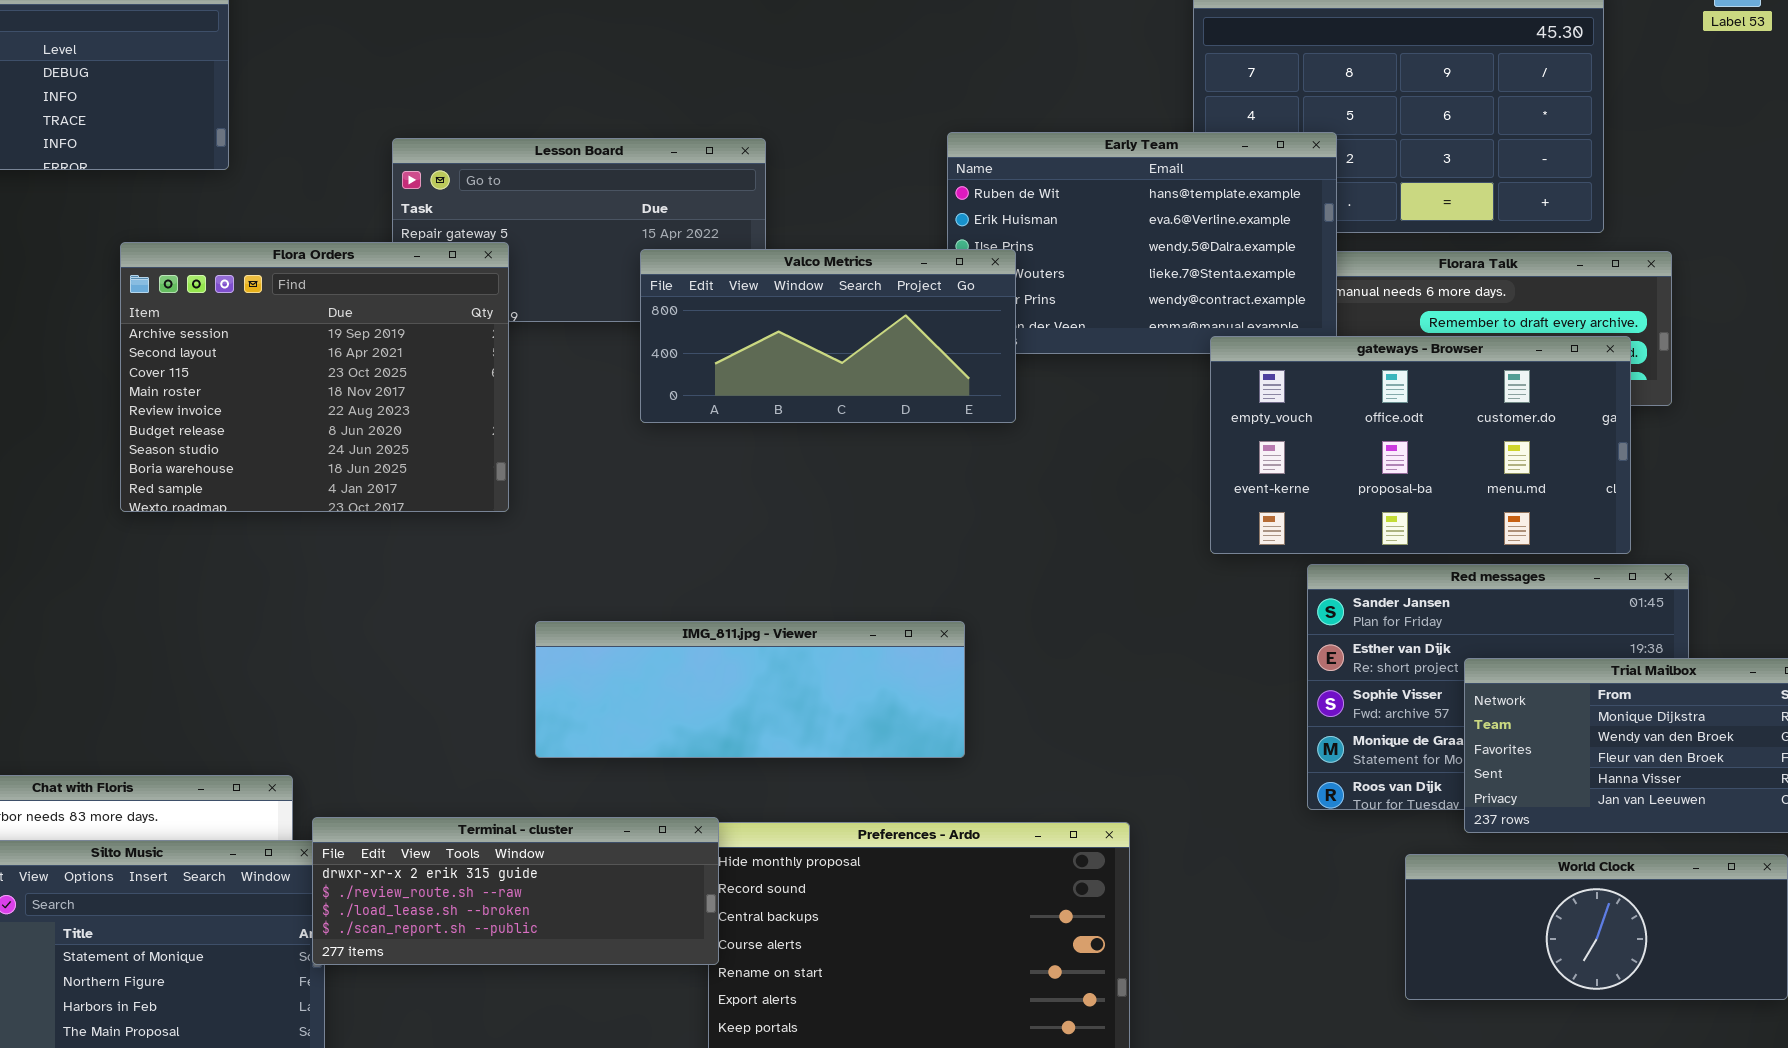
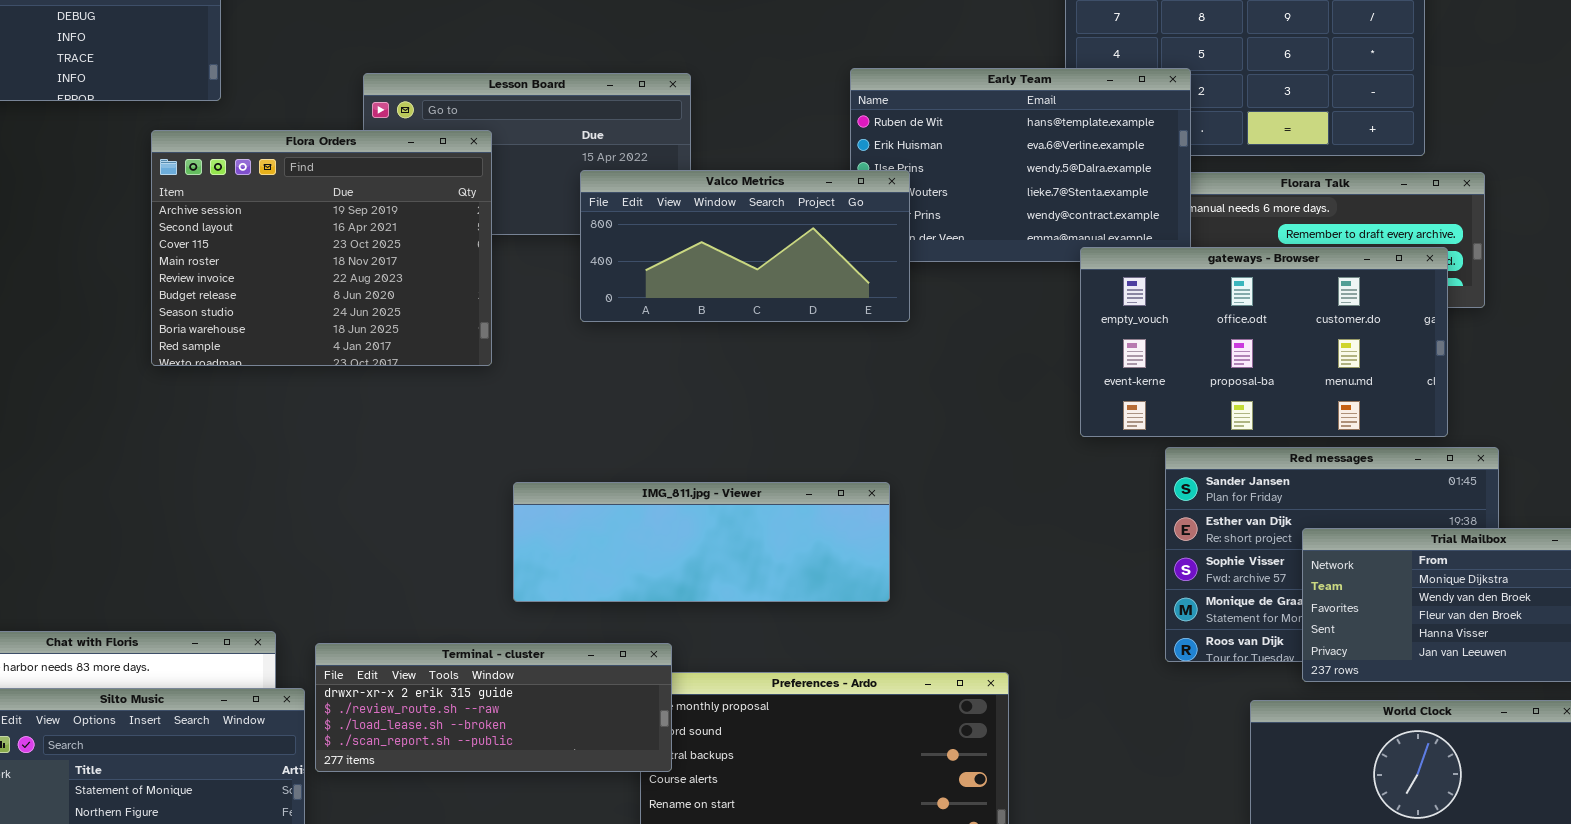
Flora Orders: [120,242,509,512] -> [151,130,492,366], moved
IMG_811.jpg - Viewer: [535,621,965,758] -> [513,482,890,602], moved
Terminal - cluster: [312,817,719,965] -> [315,643,672,772], moved

